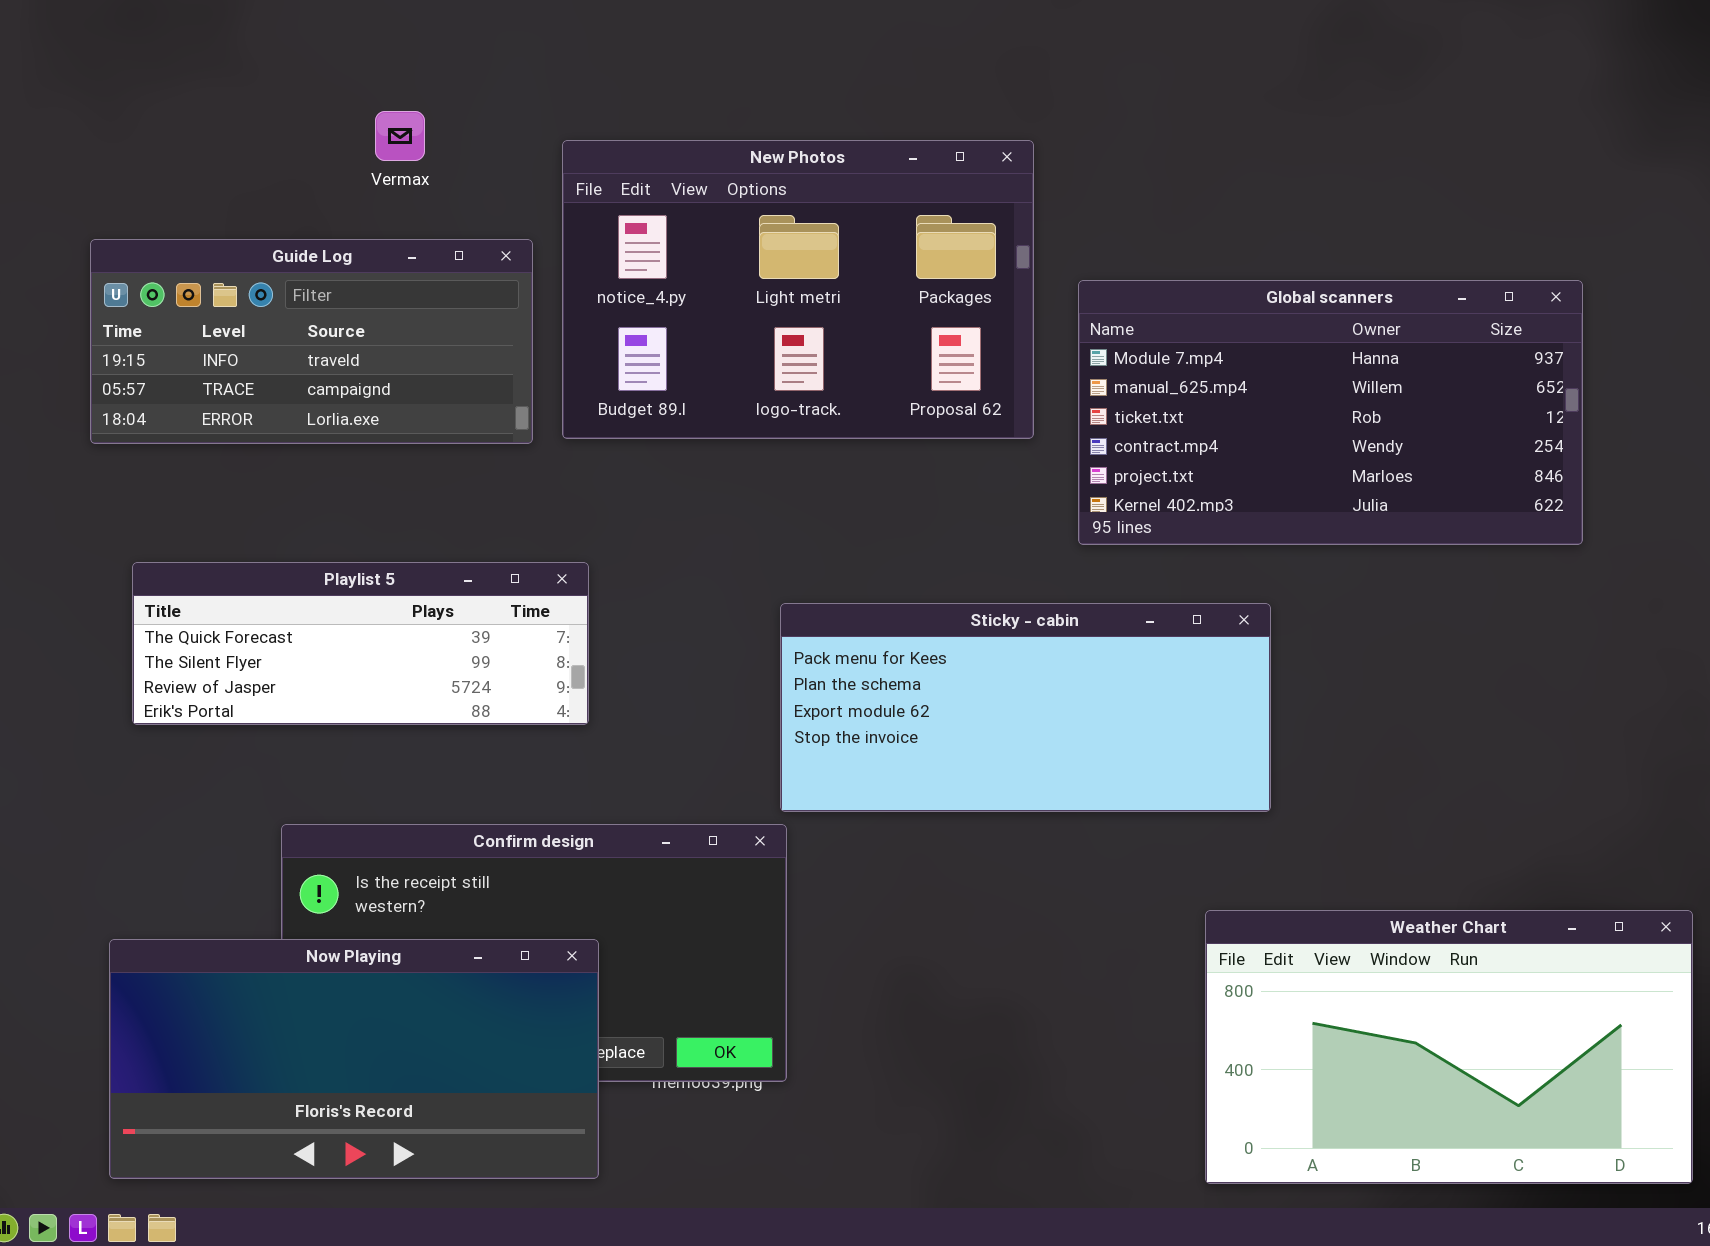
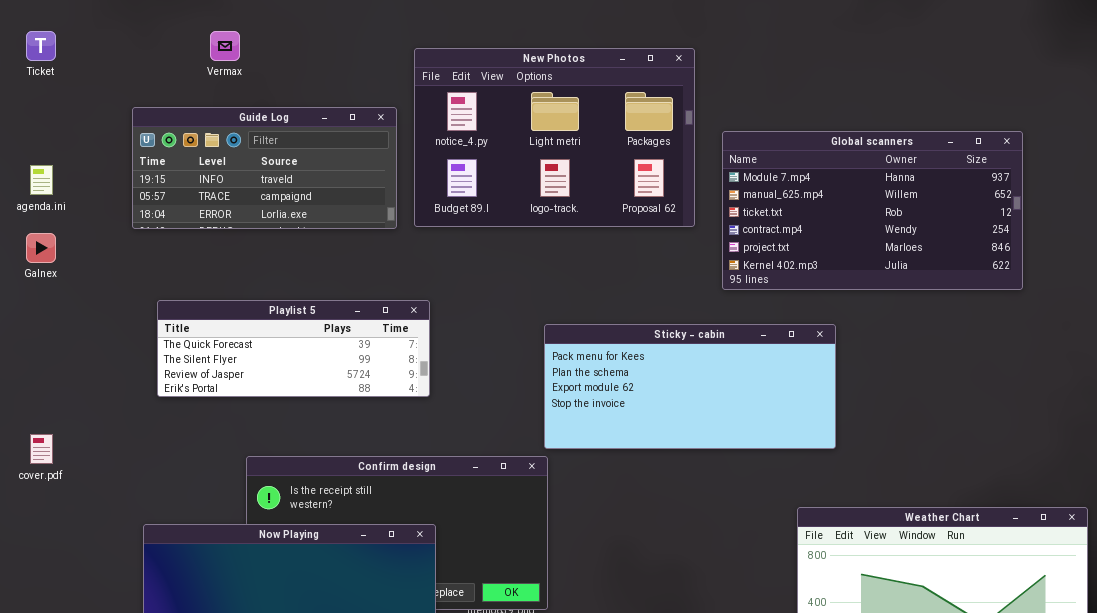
Vermax: [375,111,425,161] -> [210,31,240,61], moved

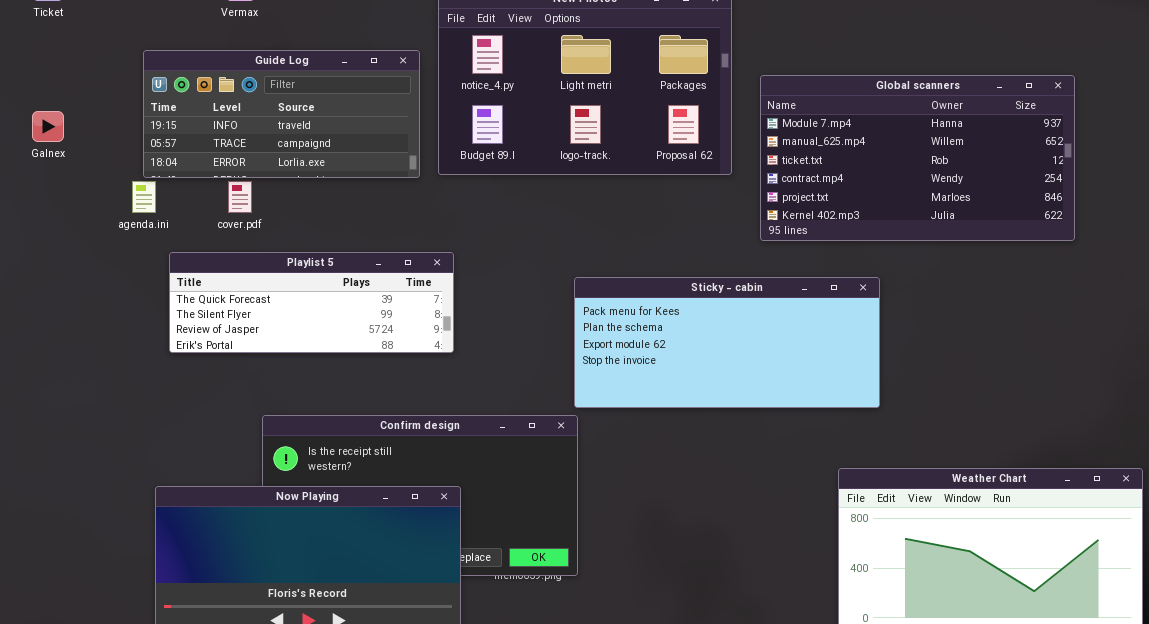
agenda.ini: [30,165,53,195] -> [132,181,156,213], moved
Galnex: [26,233,56,263] -> [32,111,64,142], moved
cover.pdf: [30,434,53,464] -> [228,181,252,213], moved

